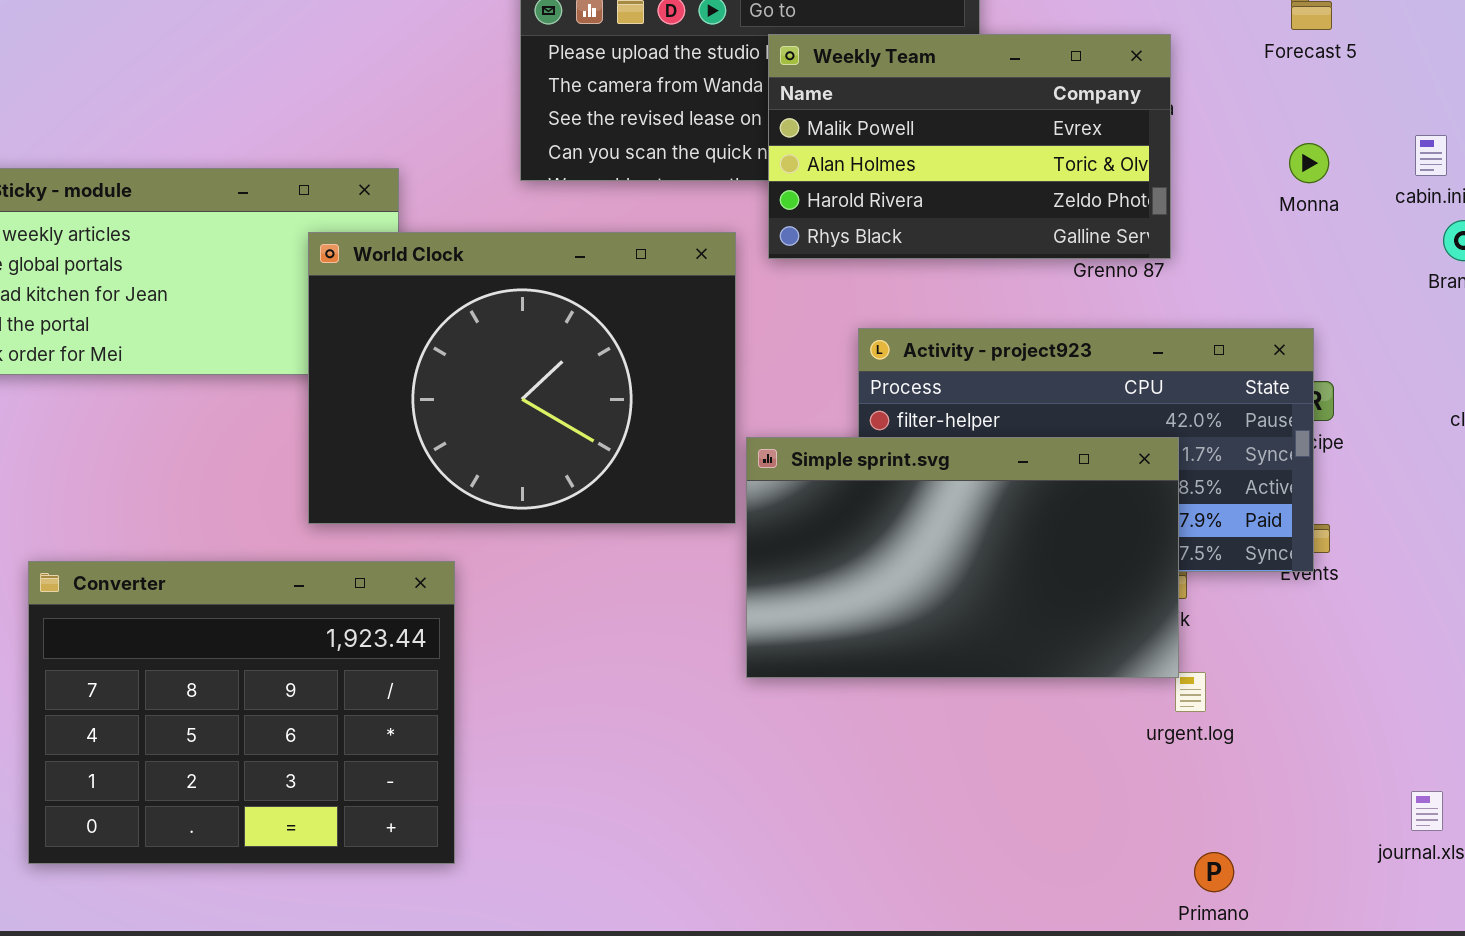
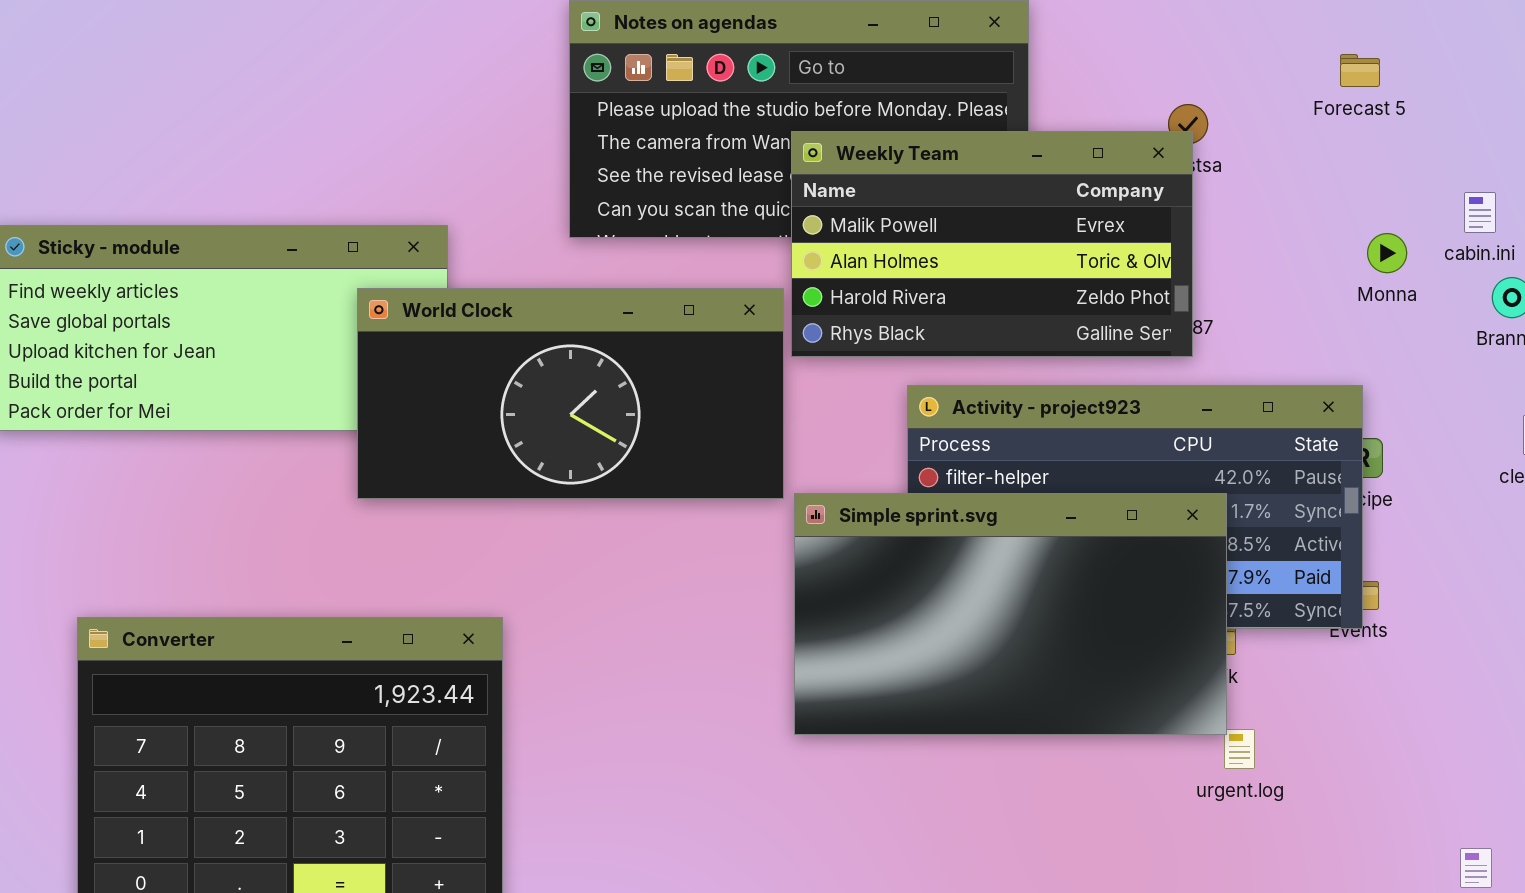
Weekly Team: [768,34,1171,259] -> [791,131,1193,357], moved
Monna: [1289,143,1329,183] -> [1367,233,1407,273], moved
World Clock: [308,232,736,524] -> [357,288,784,499], resized

